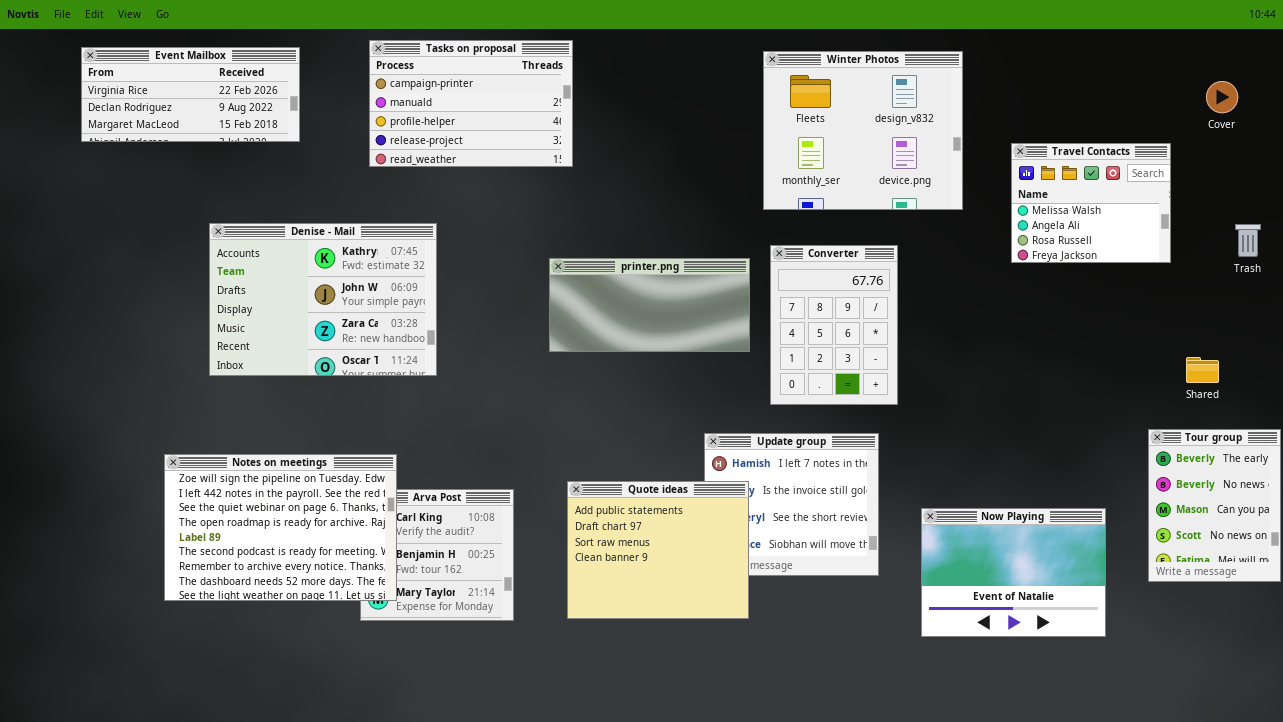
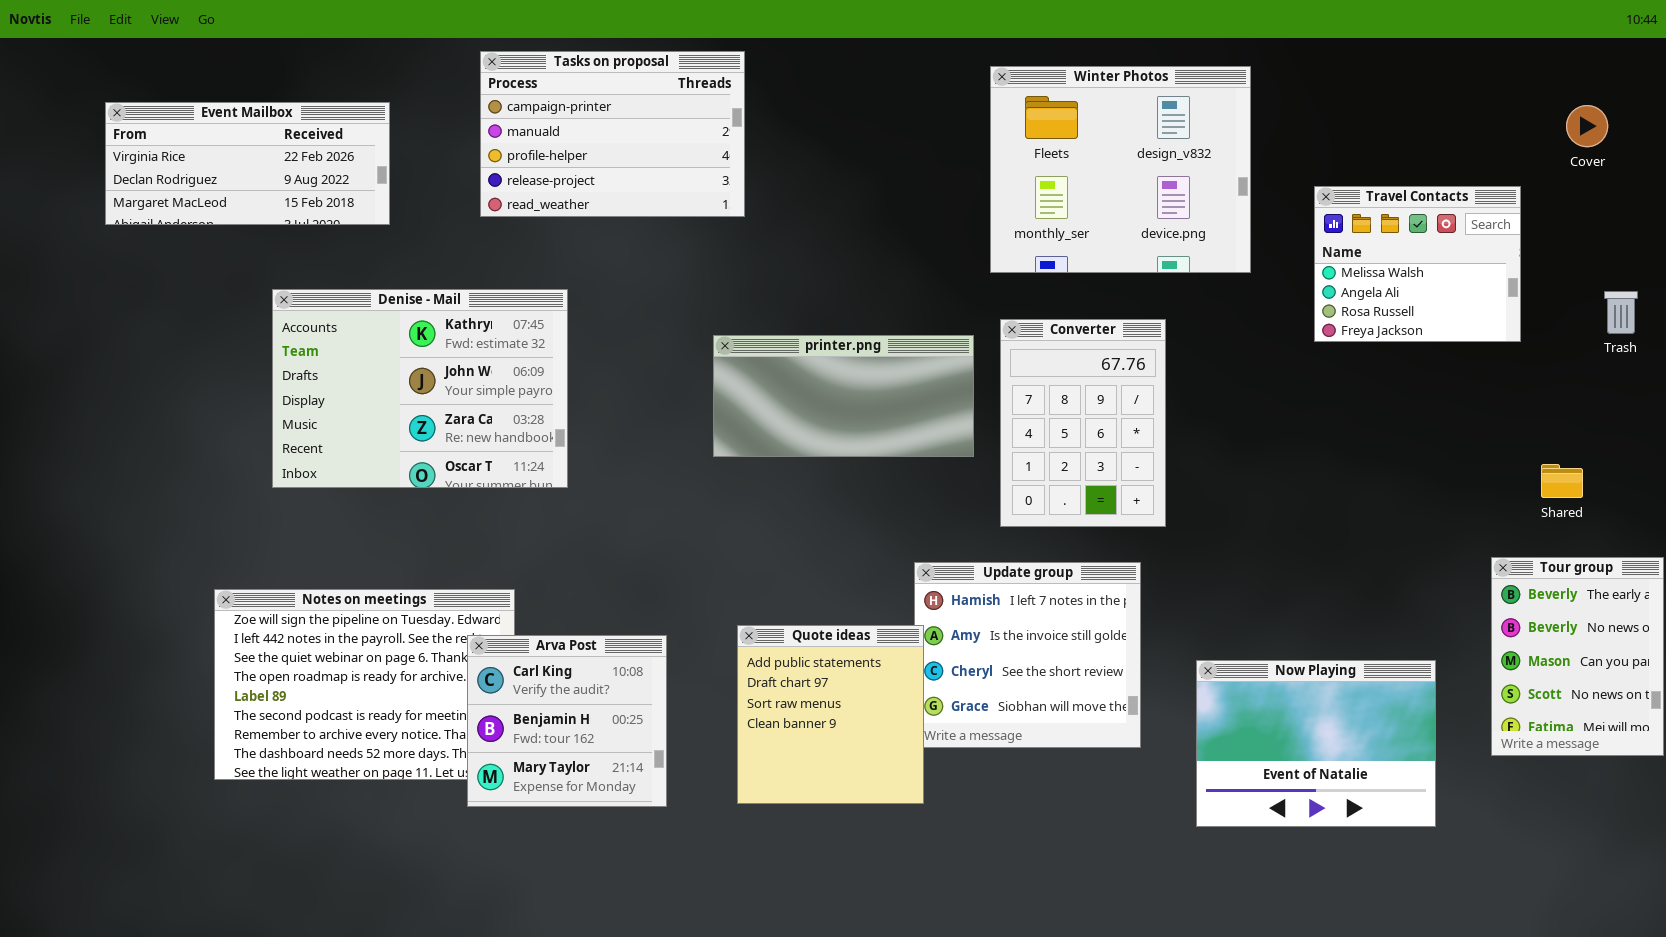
Event Mailbox: [81,47,300,142] -> [105,102,390,225], moved
Quote ideas: [567,481,749,619] -> [737,625,924,804], resized
Arva Post: [360,489,514,621] -> [467,635,667,807], raised

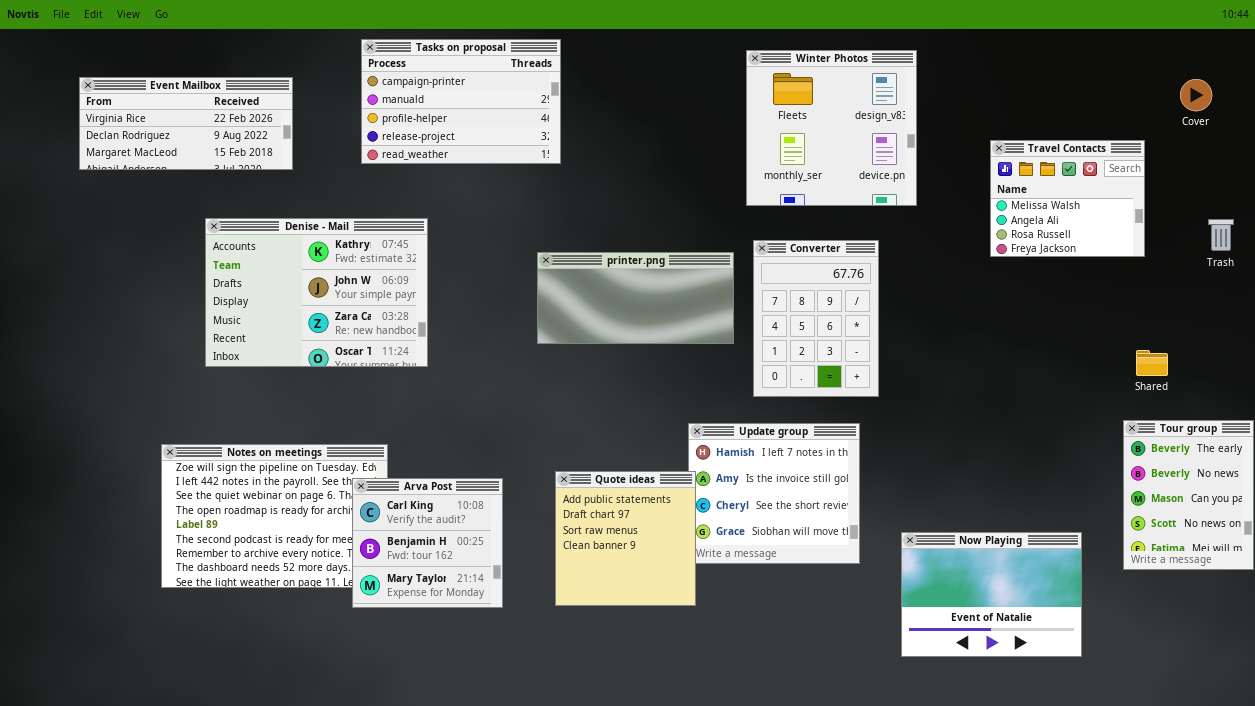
Winter Photos: [990,66,1251,273] -> [746,50,917,206], resized
Shared: [1541,464,1583,498] -> [1136,350,1168,376], moved
Now Playing: [1196,660,1436,827] -> [901,532,1082,657], moved

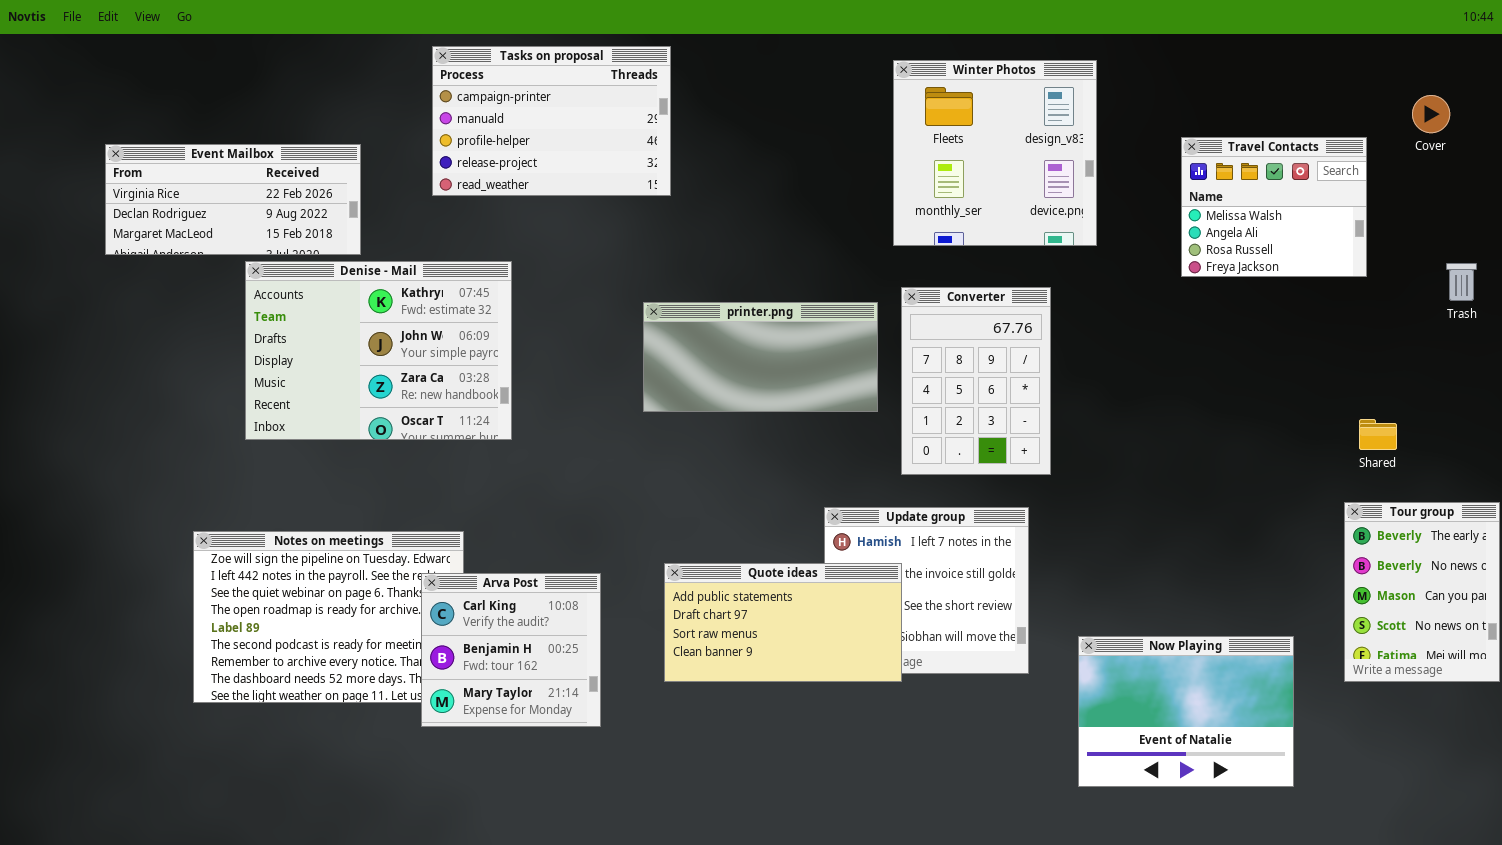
Event Mailbox: [79,77,293,170] -> [105,144,361,255], moved
Travel Contacts: [990,140,1145,257] -> [1181,137,1367,277], moved
Quote ideas: [555,471,696,606] -> [664,563,902,682], resized

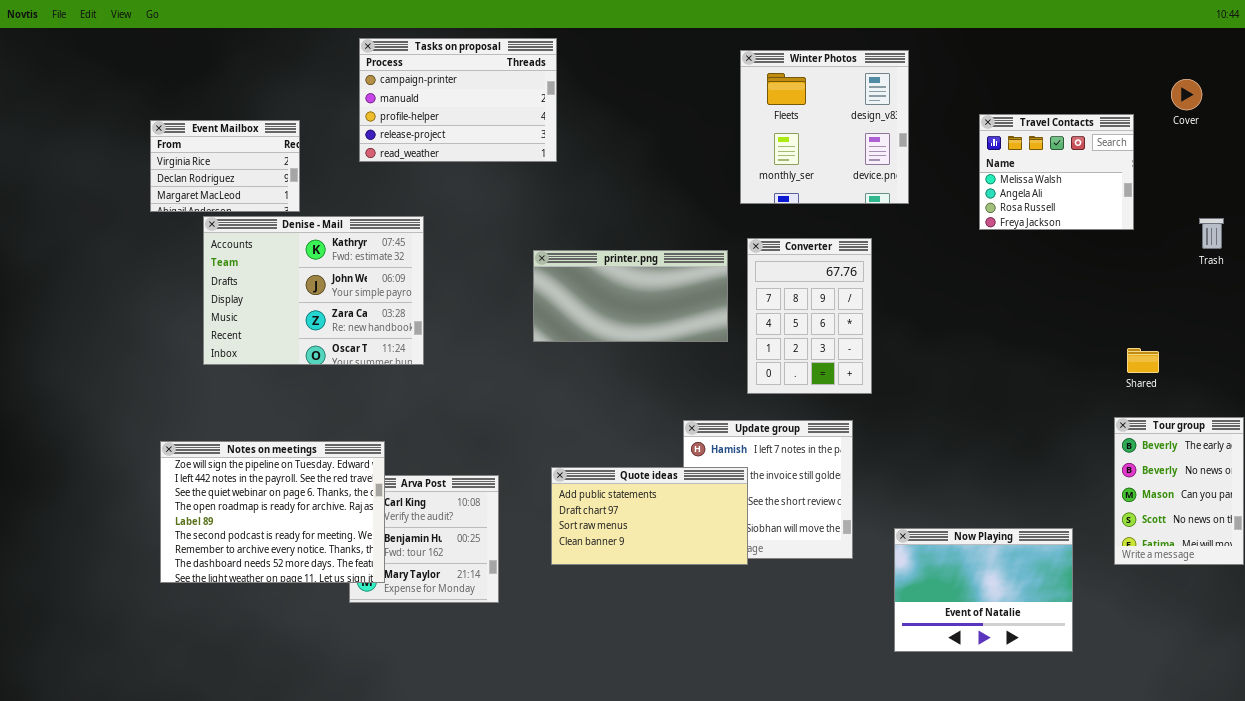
Event Mailbox: [105,144,361,255] -> [150,120,300,212], resized
Notes on meetings: [193,531,464,703] -> [160,441,385,583], raised

